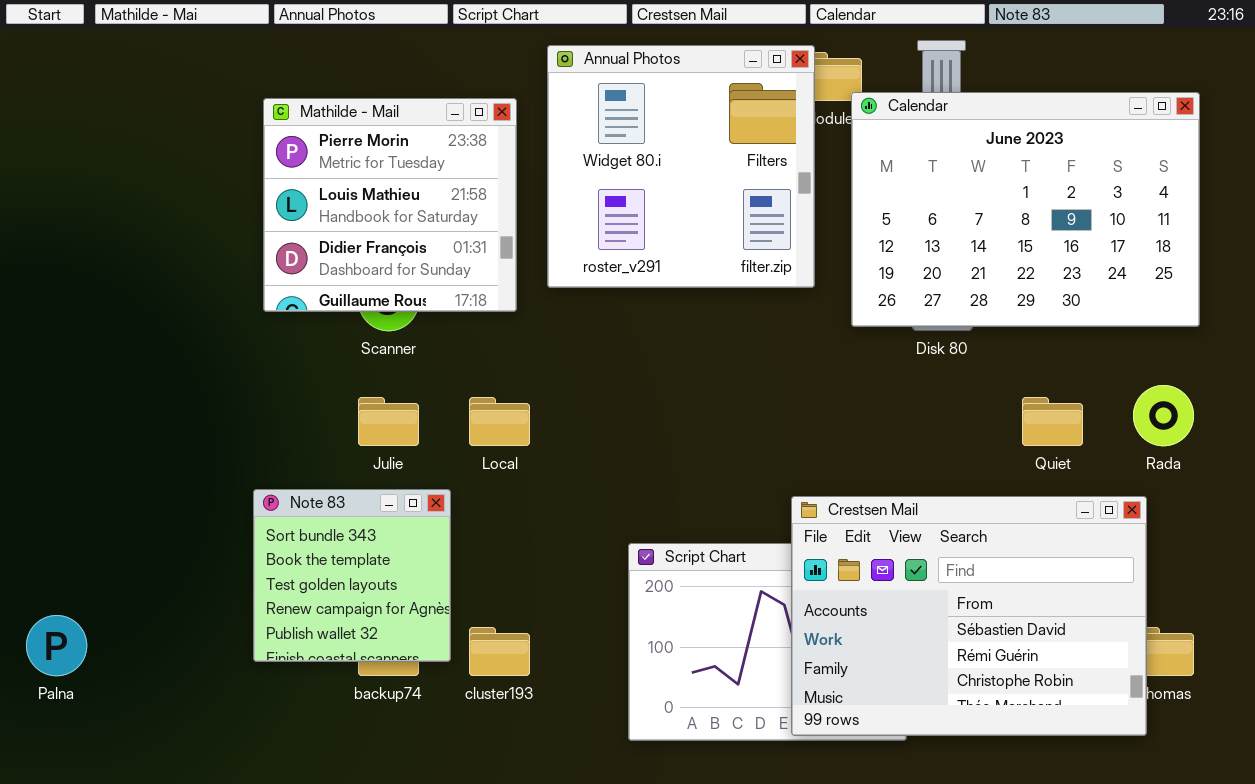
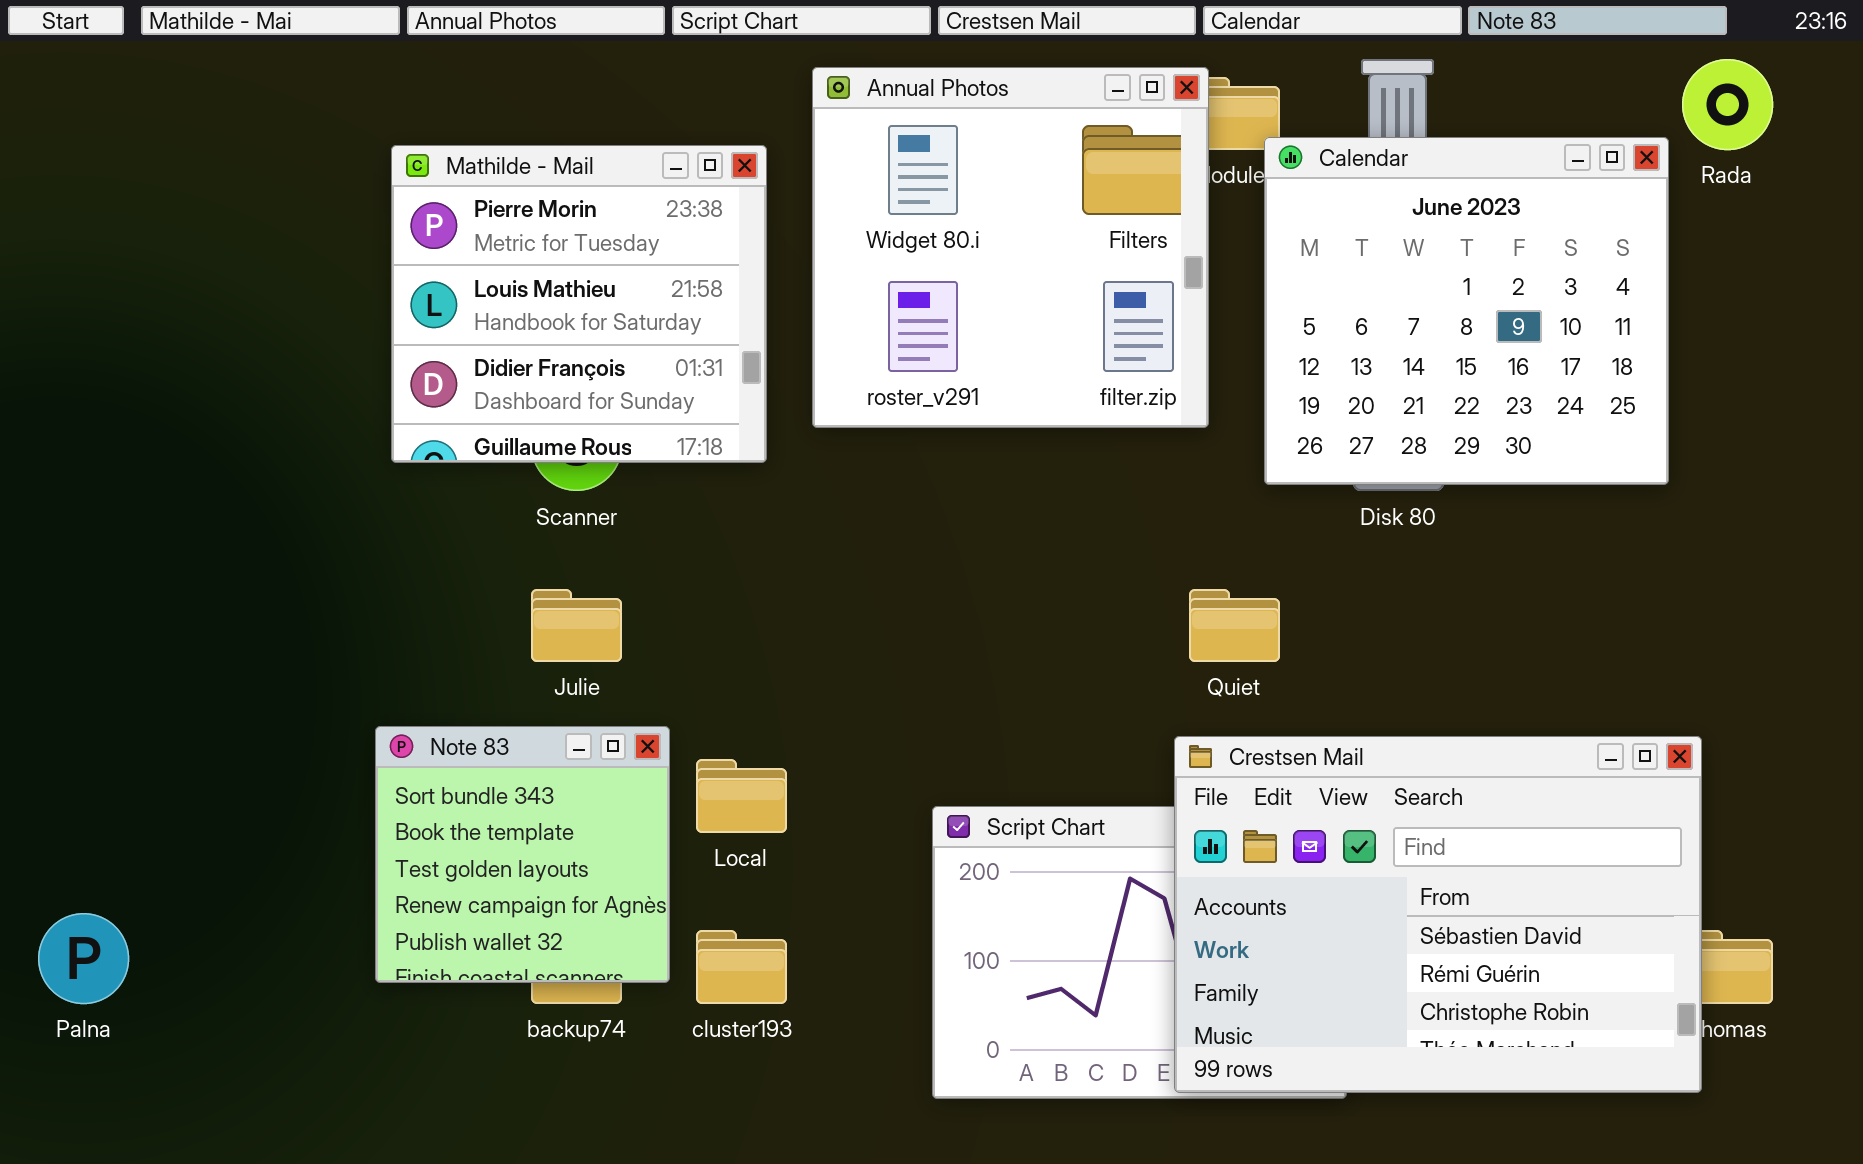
Calendar: [851,92,1200,327] -> [1264,137,1669,485], resized
Rada: [1133,385,1194,446] -> [1682,59,1773,150], moved
Local: [469,397,530,446] -> [696,759,787,833], moved
Quiet: [1022,397,1083,446] -> [1189,589,1280,662], moved

